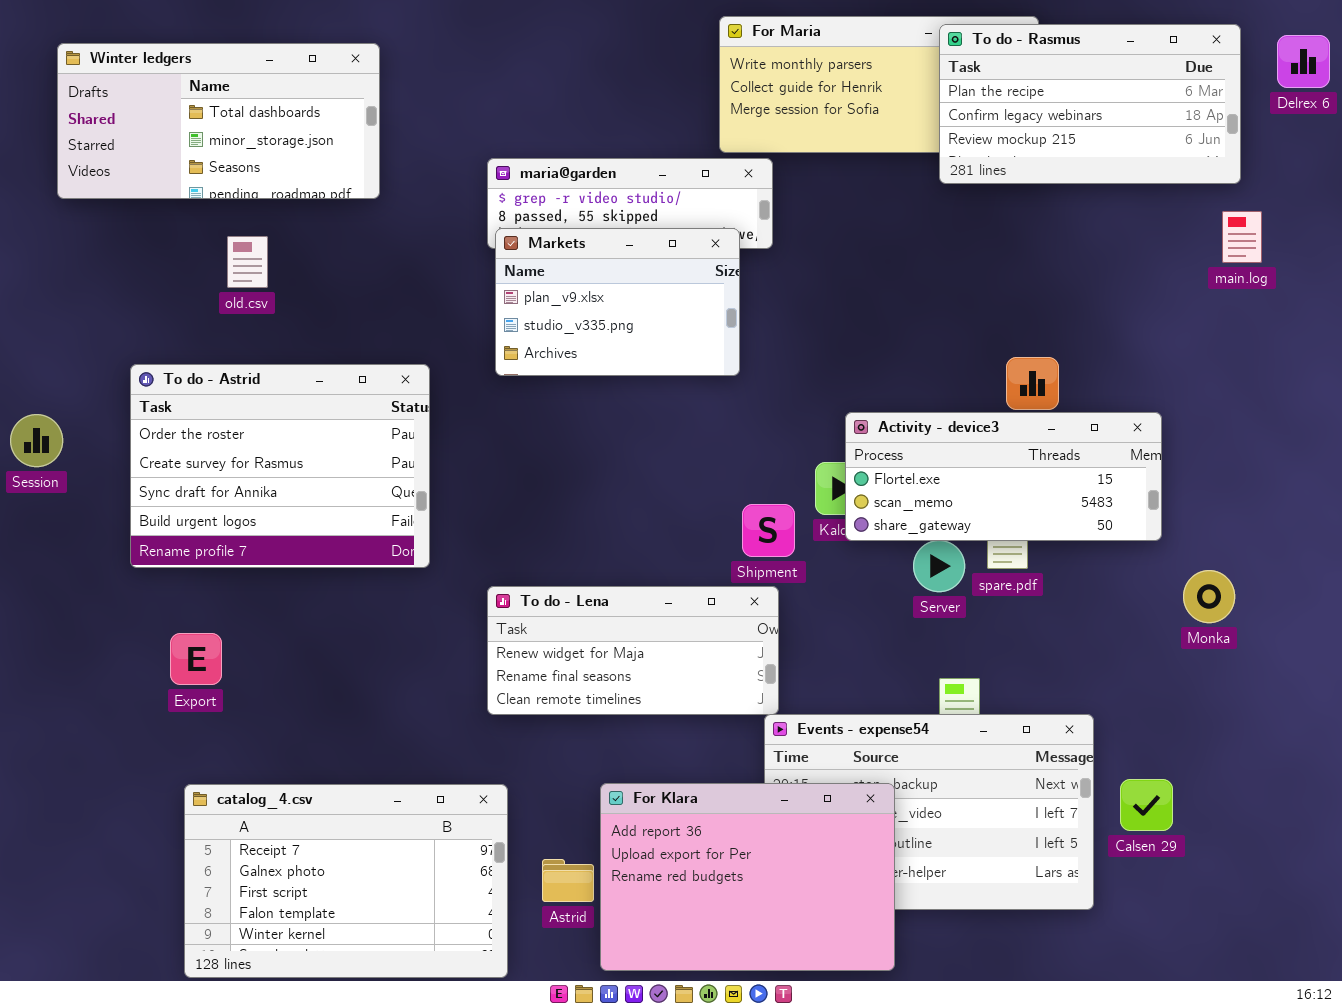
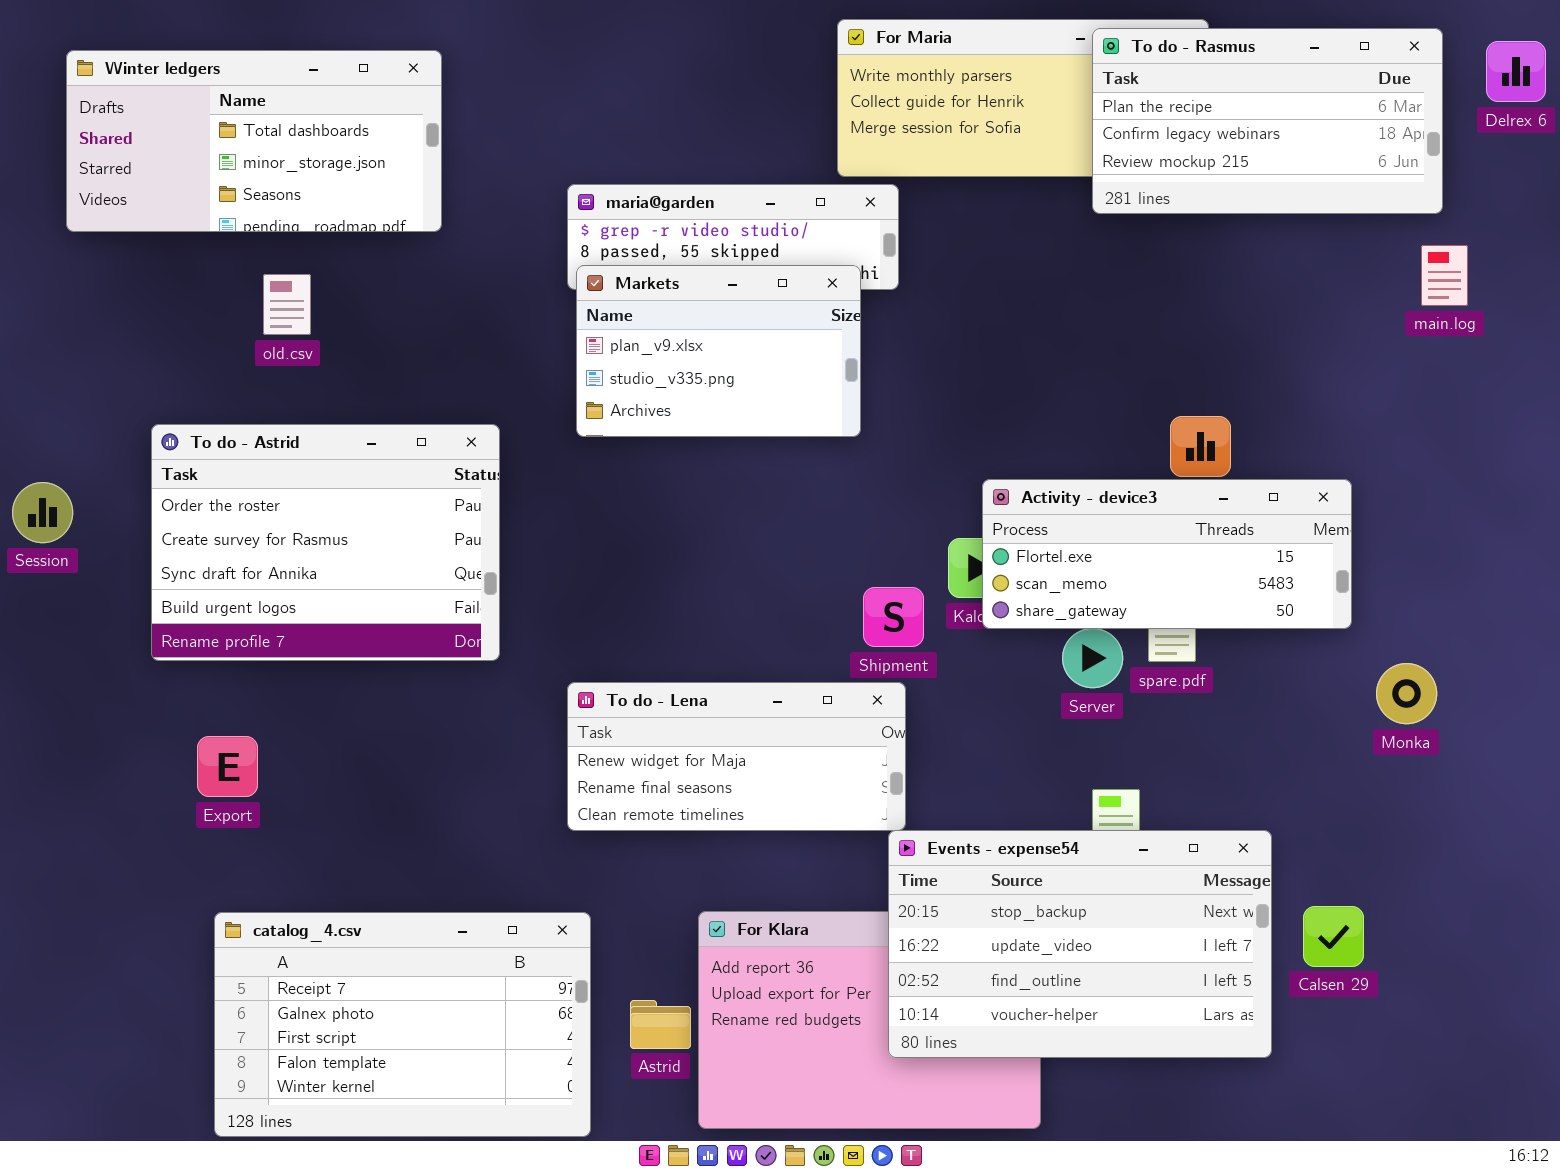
Events - expense54: [764,714,1094,910] -> [888,830,1272,1058], raised

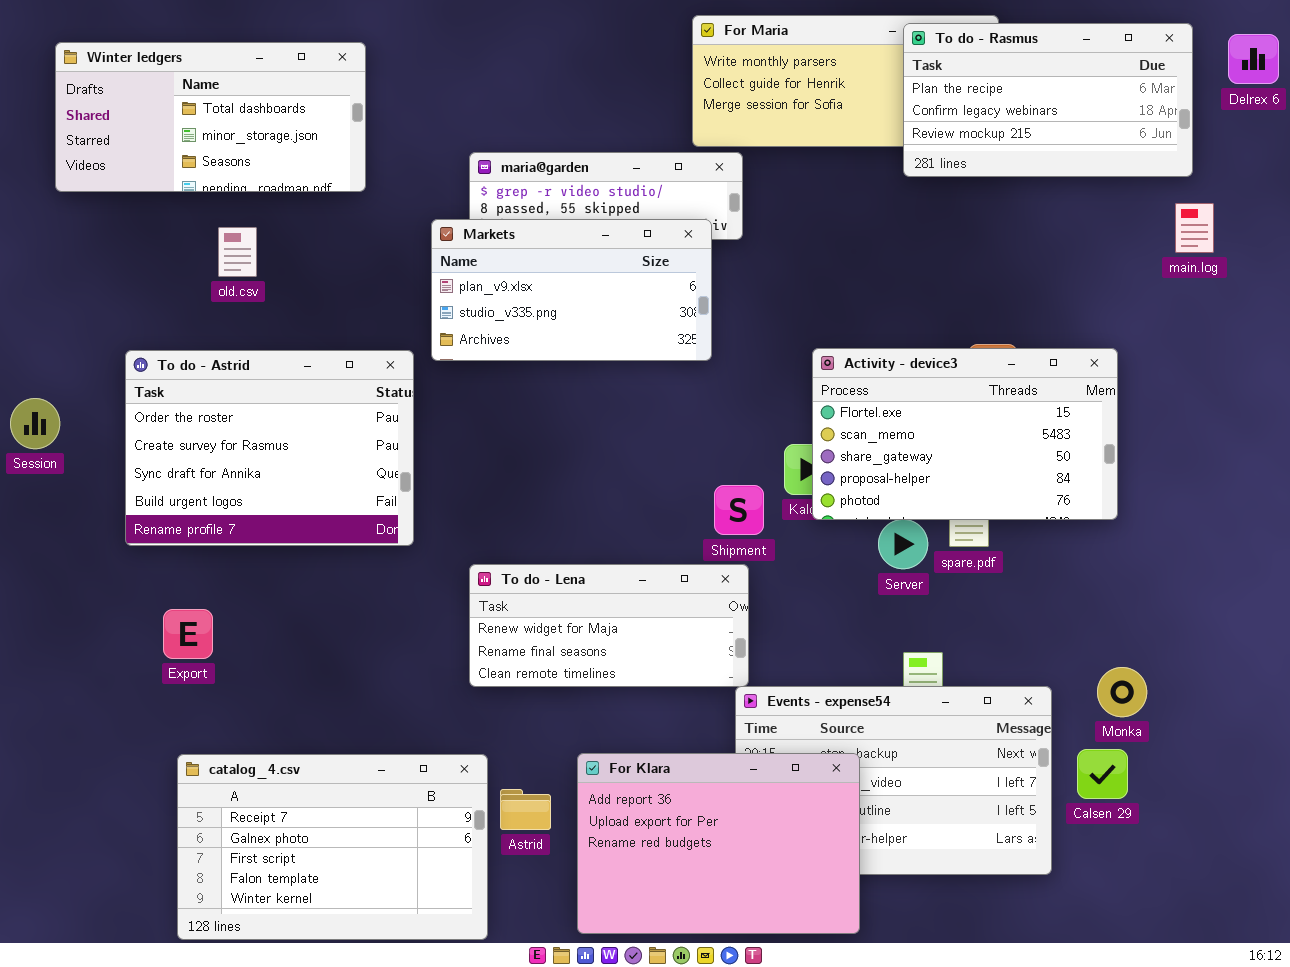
Markets: [576,265,861,437] -> [431,219,712,361], resized
Activity - device3: [982,479,1352,629] -> [812,348,1118,520], resized
Monka: [1376,663,1437,724] -> [1097,667,1147,717], moved
For Klara: [698,911,1041,1129] -> [577,753,860,934], raised
Astrid: [630,1000,691,1049] -> [500,789,551,830], moved

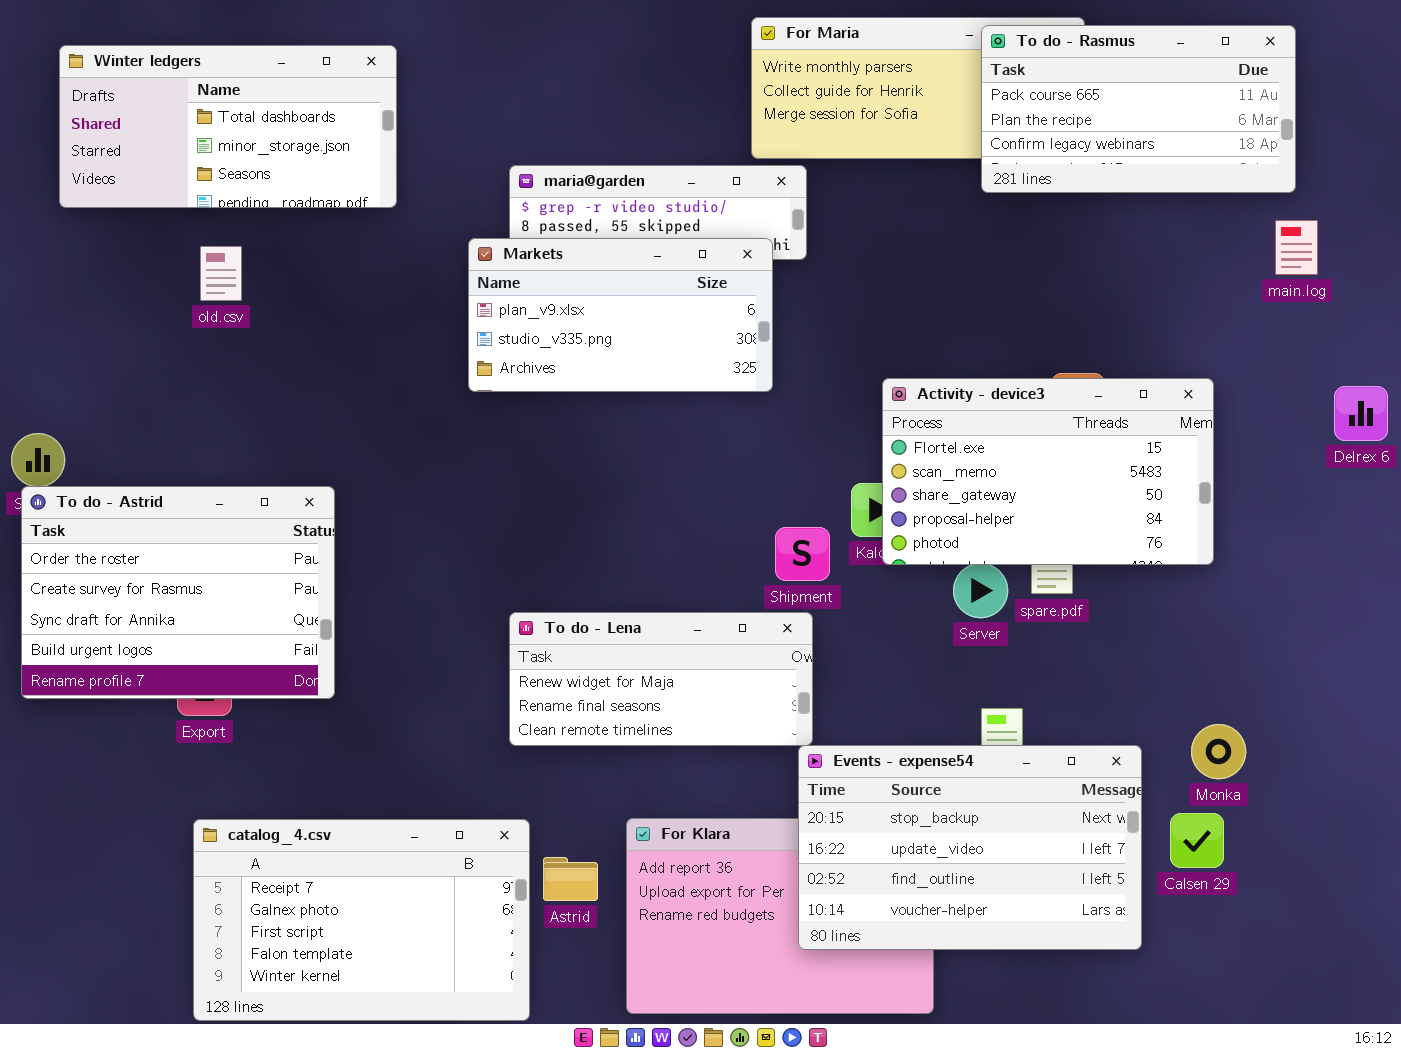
To do - Rasmus: [903,23,1193,177] -> [981,25,1296,193], scrolled up 1 row
Delrex 6: [1228,34,1279,84] -> [1334,386,1388,441], moved
old.csv: [218,227,257,277] -> [200,246,242,301], moved
To do - Astrid: [125,350,414,546] -> [21,486,335,699], moved
Events - expense54: [735,686,1052,875] -> [798,745,1142,950], raised

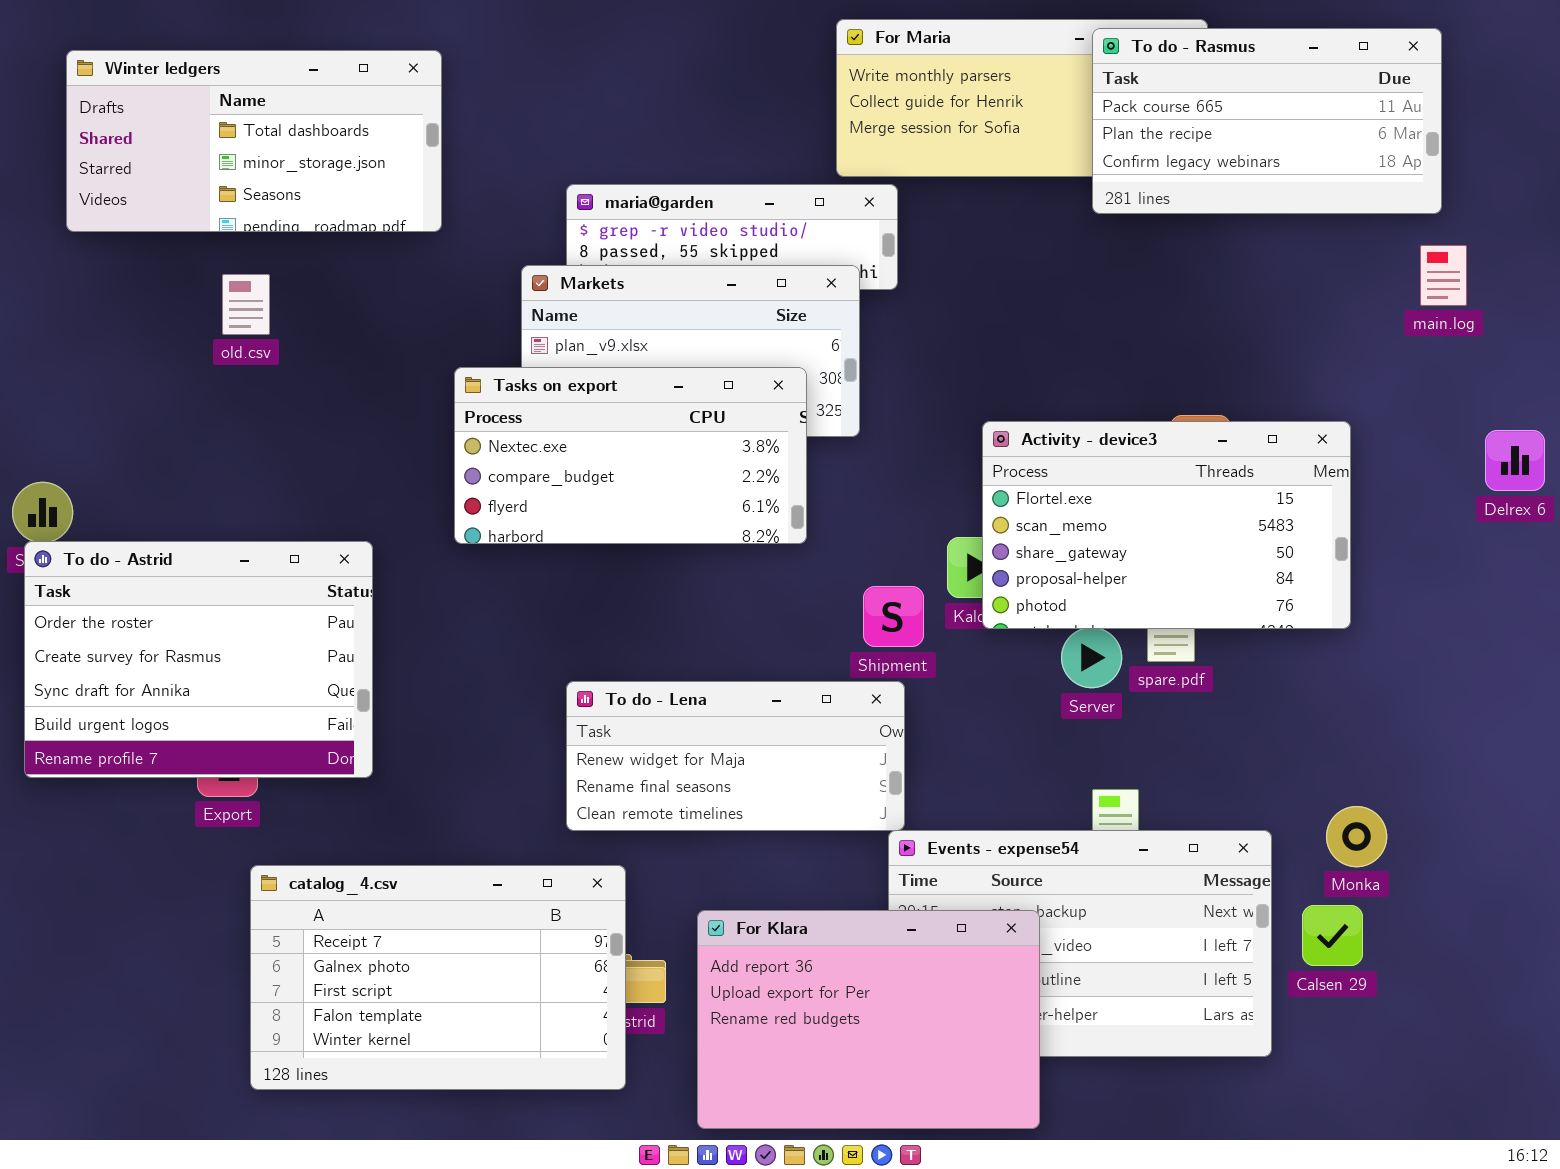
Tasks on export: none -> [454,367,807,544], opened
For Klara: [626,818,934,1014] -> [697,910,1040,1129], raised
catalog_4.csv: [193,819,530,1021] -> [250,865,626,1090], moved

